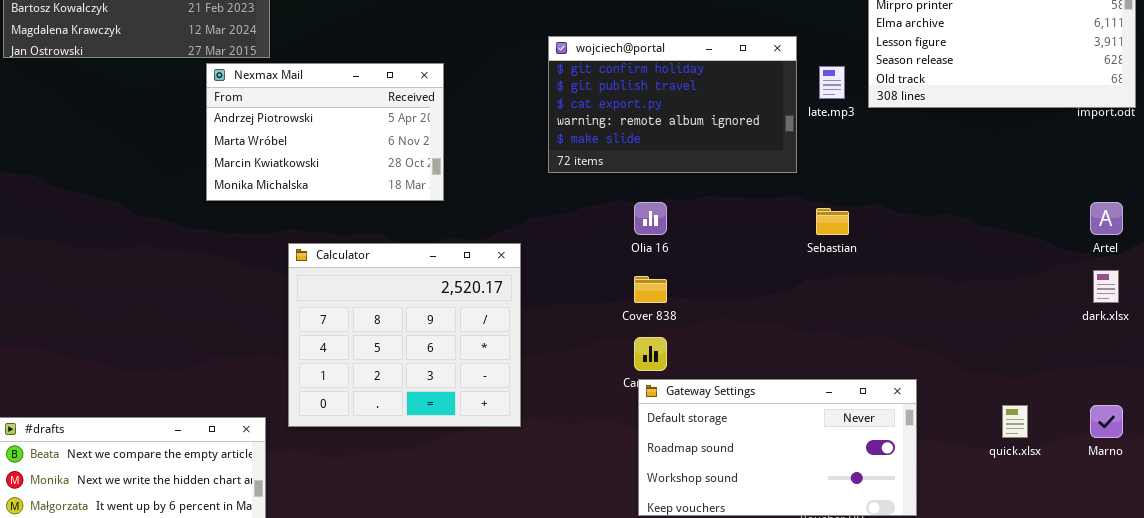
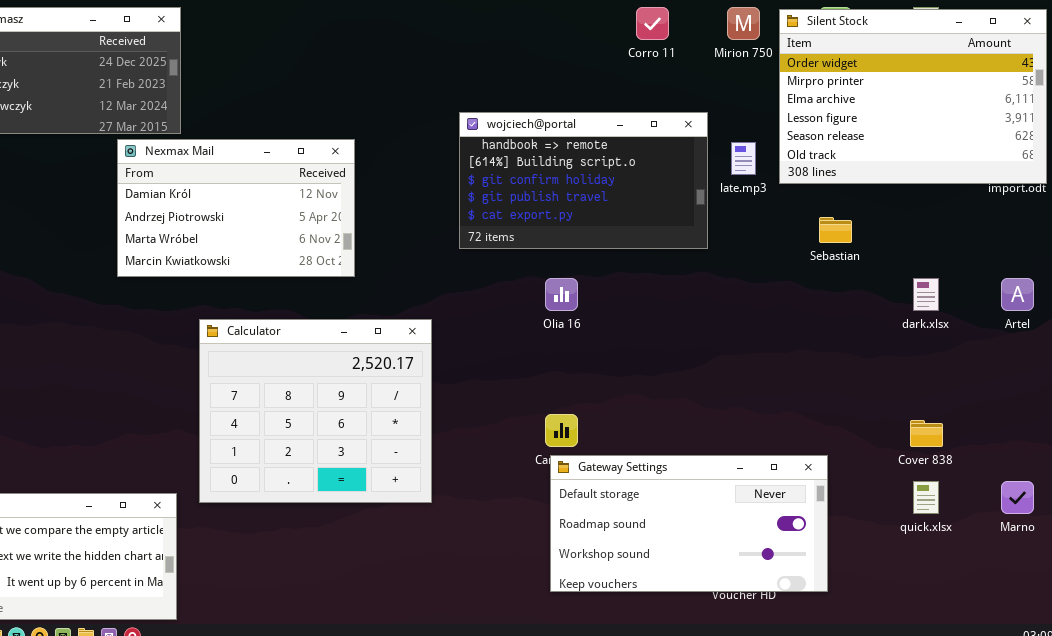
wojciech@portal: [548,36,797,173] -> [459,112,708,249], scrolled up 2 rows
Nexmax Mail: [206,63,444,201] -> [117,139,355,277], scrolled up 1 row
Sebastian: [816,208,849,235] -> [819,217,852,243], moved
dark.xlsx: [1093,270,1119,303] -> [913,278,939,311], moved
Cover 838: [634,276,667,303] -> [910,420,943,447], moved

